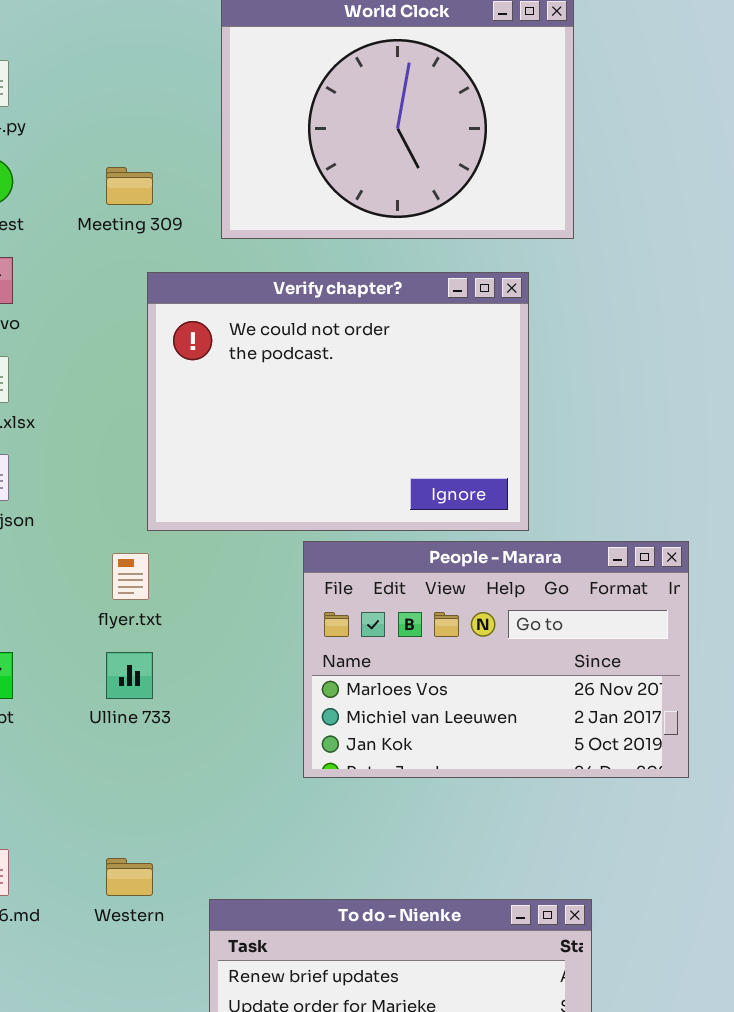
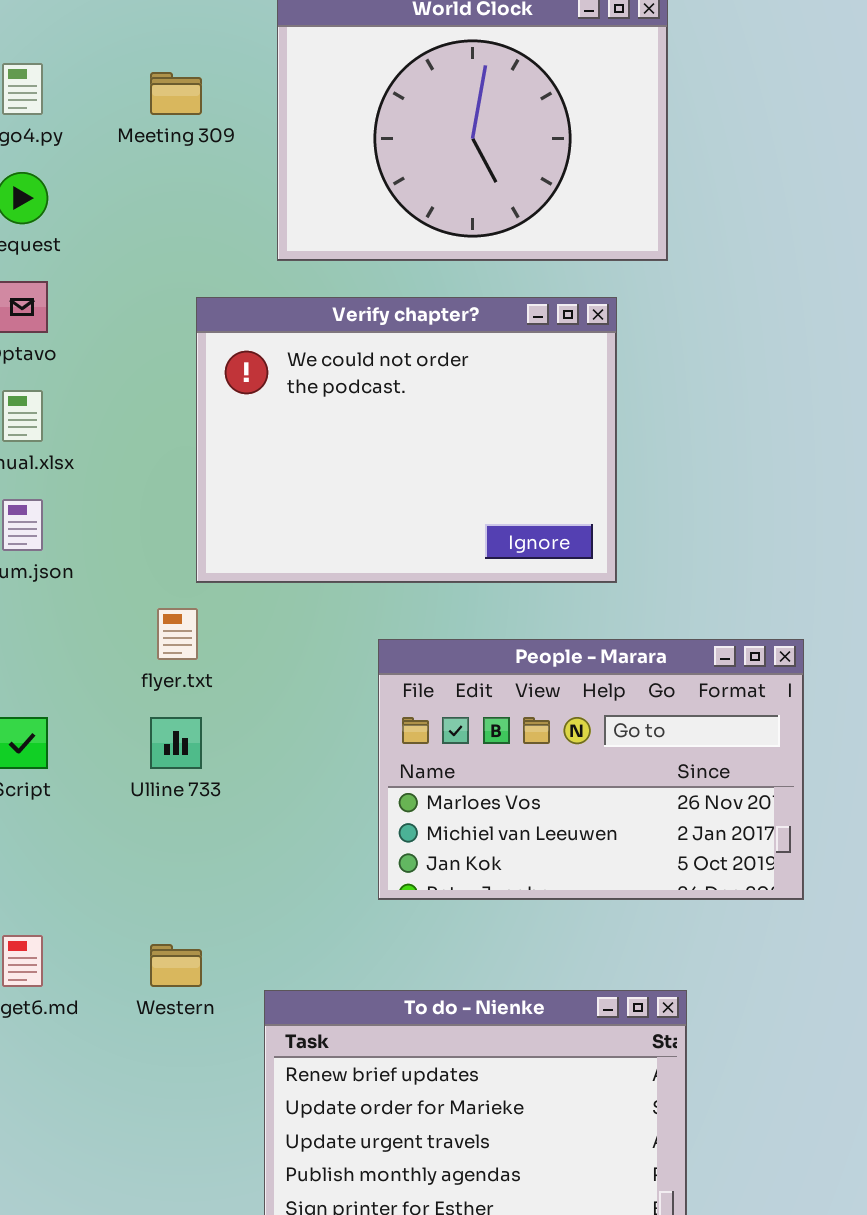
Meeting 309: [106,167,153,205] -> [150,72,202,115], moved
People - Marara: [303,541,689,778] -> [378,639,804,900], moved

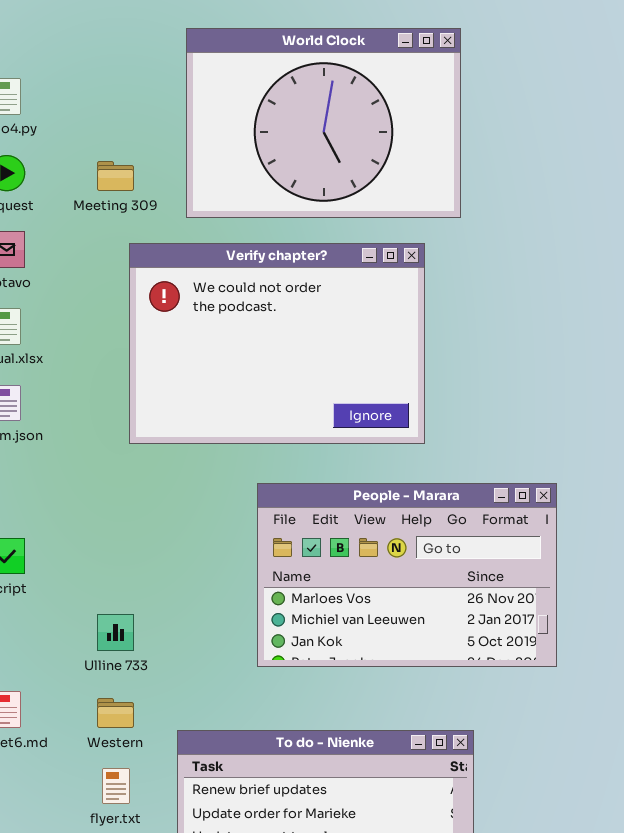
Meeting 309: [150,72,202,115] -> [97,161,134,191], moved
flyer.txt: [157,608,198,660] -> [102,768,130,804], moved
Ulline 733: [150,717,202,769] -> [97,614,134,651], moved

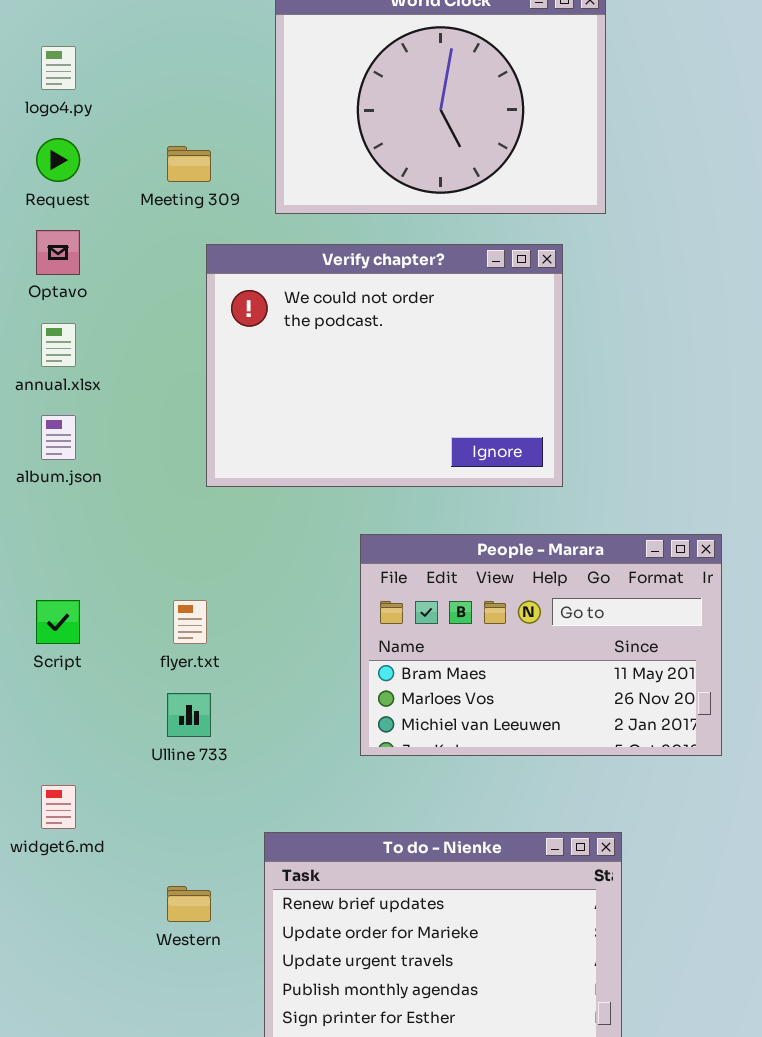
People - Marara: [257,483,557,667] -> [360,534,722,756], scrolled up 1 row
Western: [97,698,134,728] -> [167,886,211,922], moved
flyer.txt: [102,768,130,804] -> [173,600,207,644], moved

